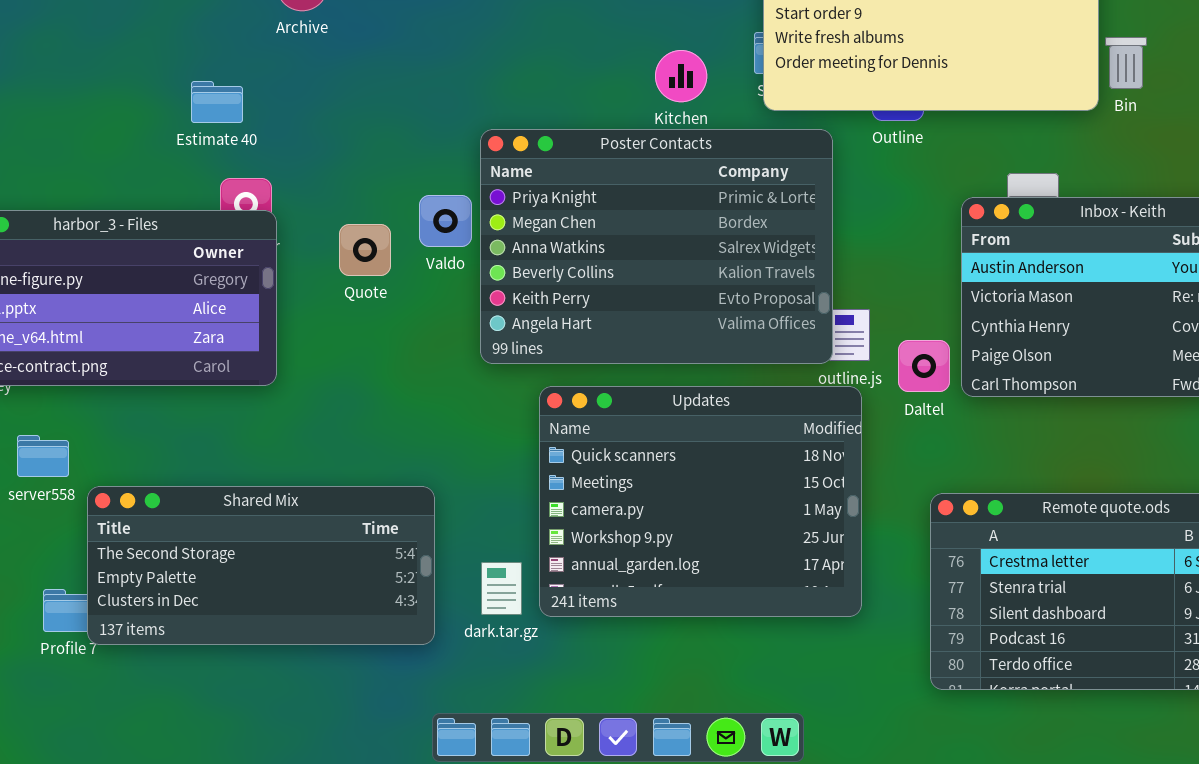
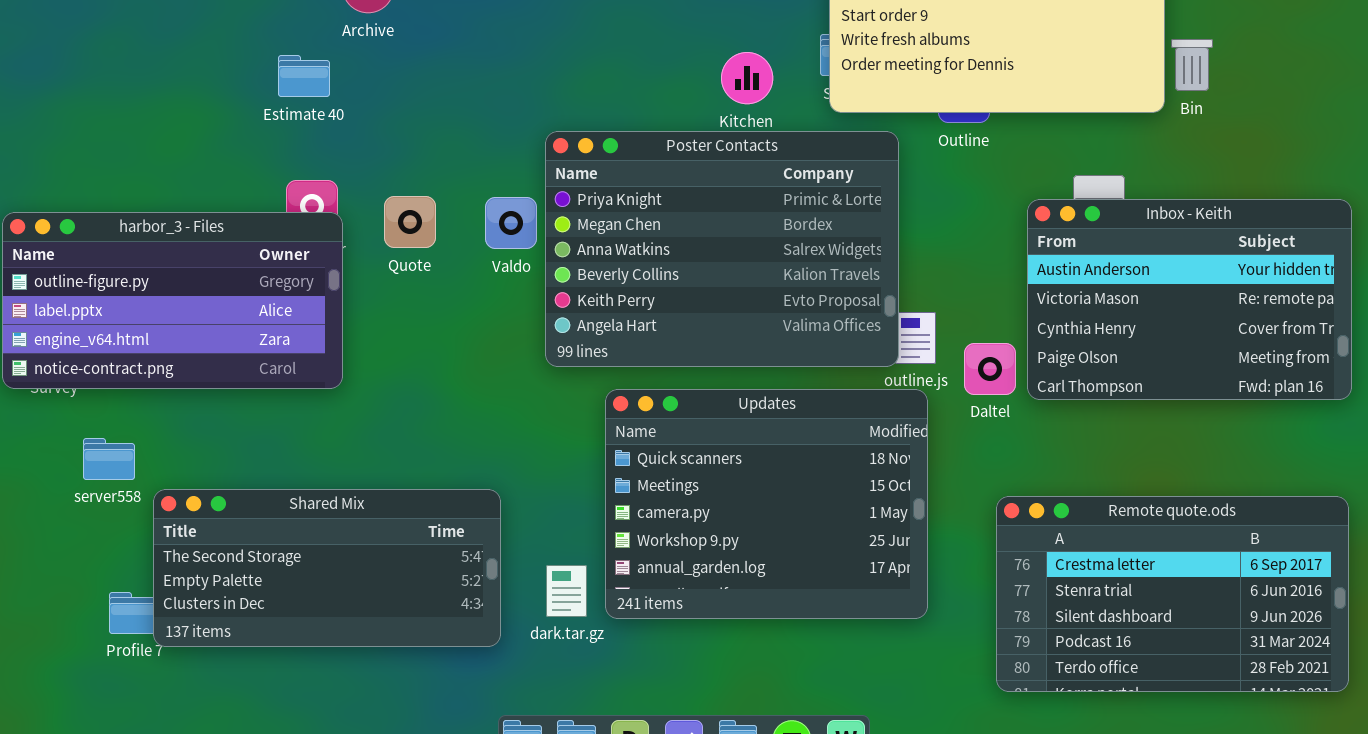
Estimate 40: [191,81,243,123] -> [278,55,330,97], moved
Quote: [339,224,391,276] -> [384,196,436,248], moved

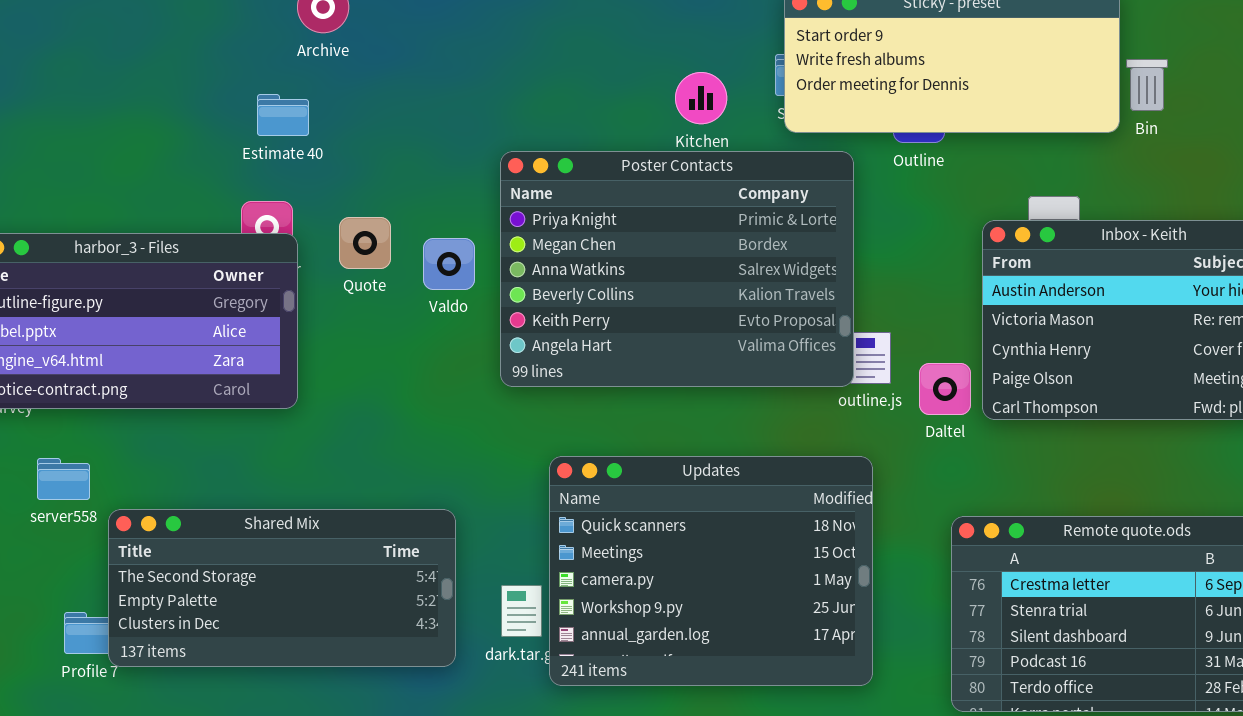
Estimate 40: [278,55,330,97] -> [257,94,309,136], moved
Valdo: [485,197,537,249] -> [423,238,475,290], moved
Updates: [605,389,928,619] -> [549,456,873,686], moved

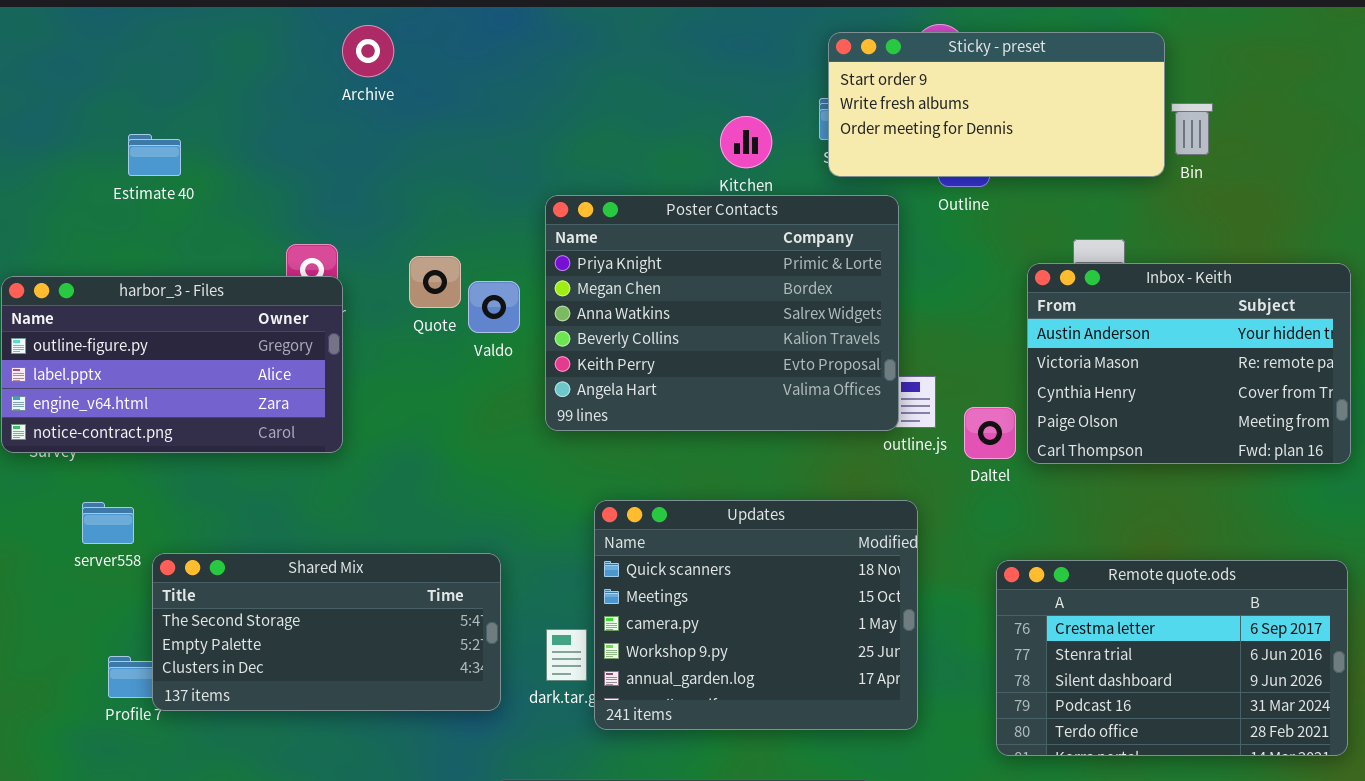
Estimate 40: [257,94,309,136] -> [128,134,181,176], moved
Quote: [339,217,391,269] -> [409,256,461,308], moved

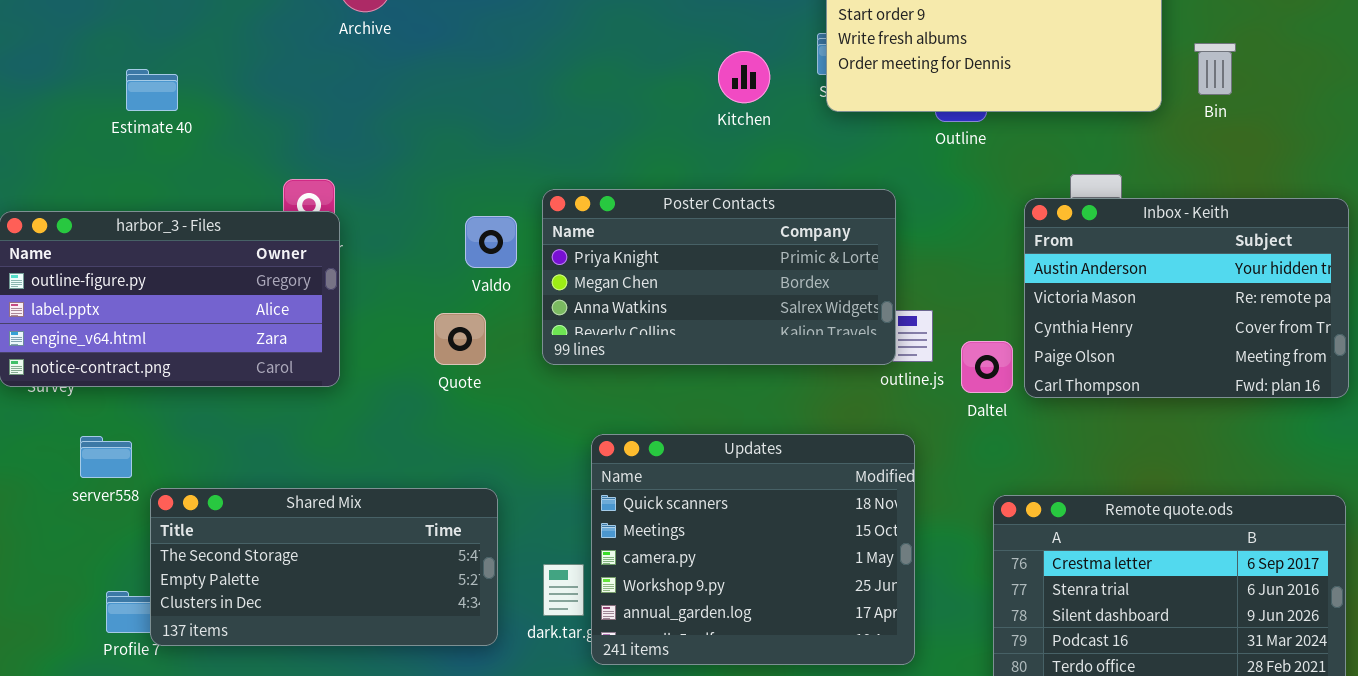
Bin: [1171,103,1213,155] -> [1194,43,1236,95], moved
Poster Contacts: [545,195,899,431] -> [542,189,896,365], resized
Quote: [409,256,461,308] -> [434,313,486,365], moved

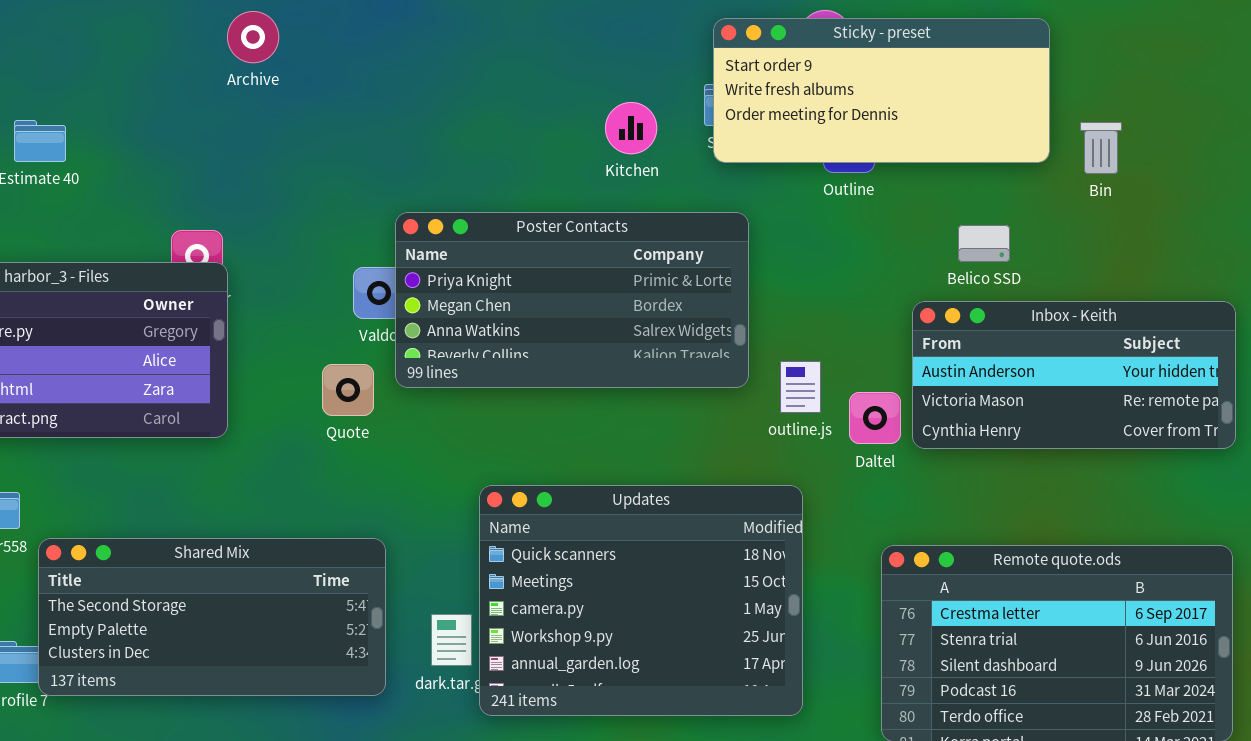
Bin: [1194,43,1236,95] -> [1080,122,1122,174], moved
Poster Contacts: [542,189,896,365] -> [395,212,749,388], moved
Inbox - Keith: [1024,198,1349,398] -> [912,301,1236,449], resized

